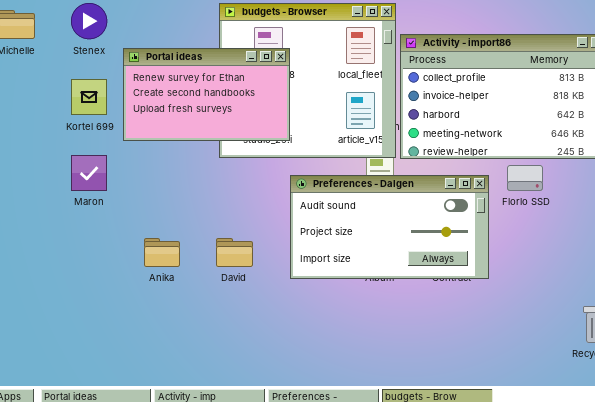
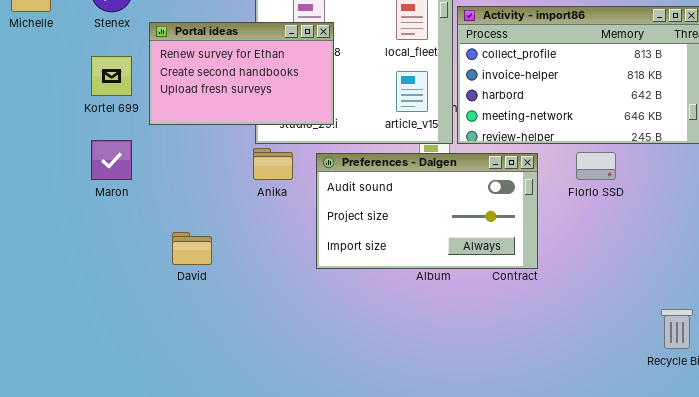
Preferences - Dalgen: [290,175,489,279] -> [316,153,538,269], moved
Anika: [144,238,180,267] -> [253,148,293,180], moved
David: [216,238,253,267] -> [172,232,212,265], moved

